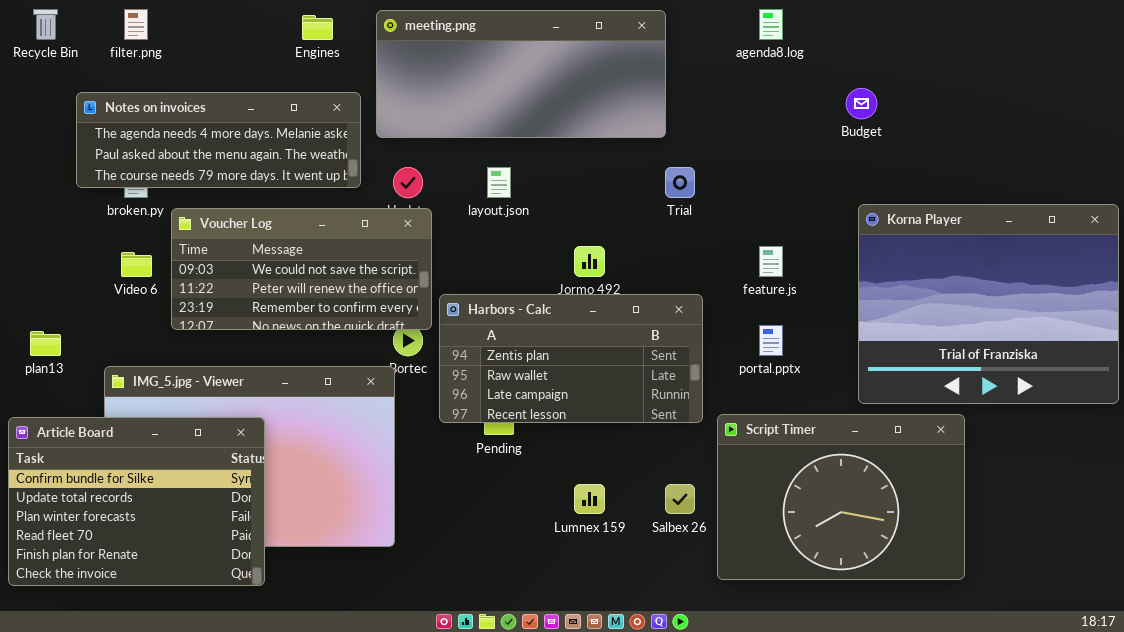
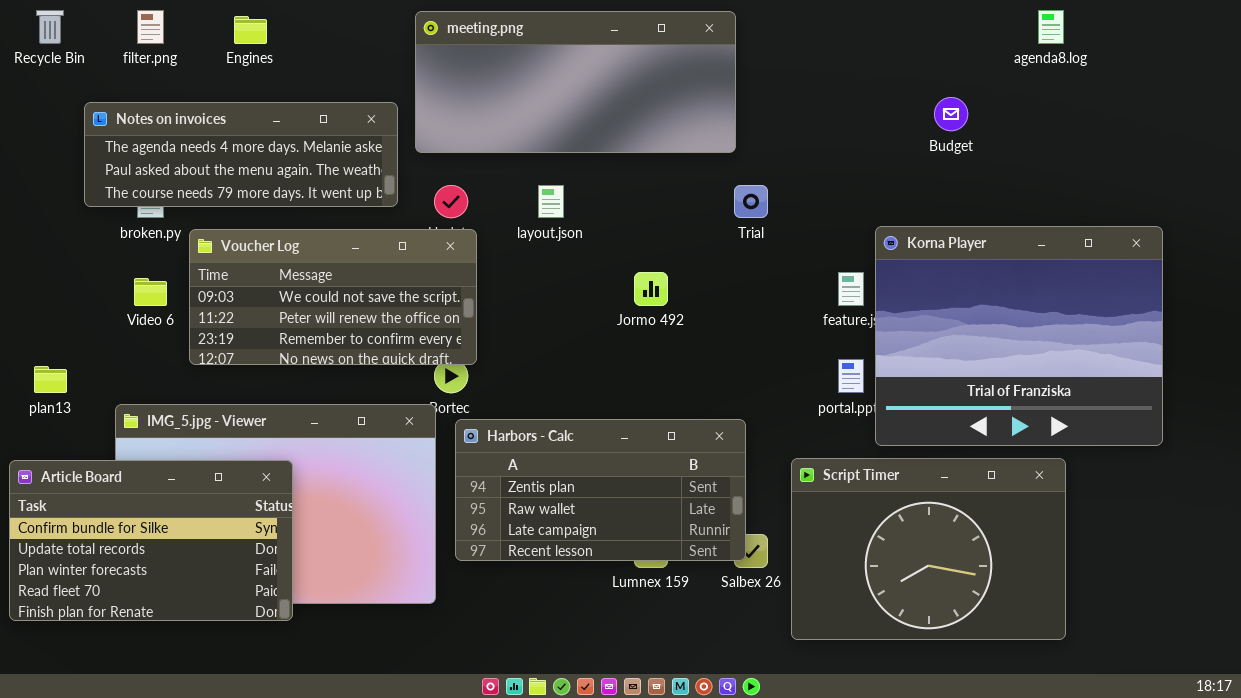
agenda8.log: [759,9,783,40] -> [1038,10,1064,44], moved
Engines: [302,15,333,40] -> [234,16,267,44], moved
Korna Player: [858,204,1119,404] -> [875,226,1163,446], moved
Harbors - Calc: [439,294,703,423] -> [455,419,746,561], moved
Article Board: [8,417,265,586] -> [9,460,293,621], resized

